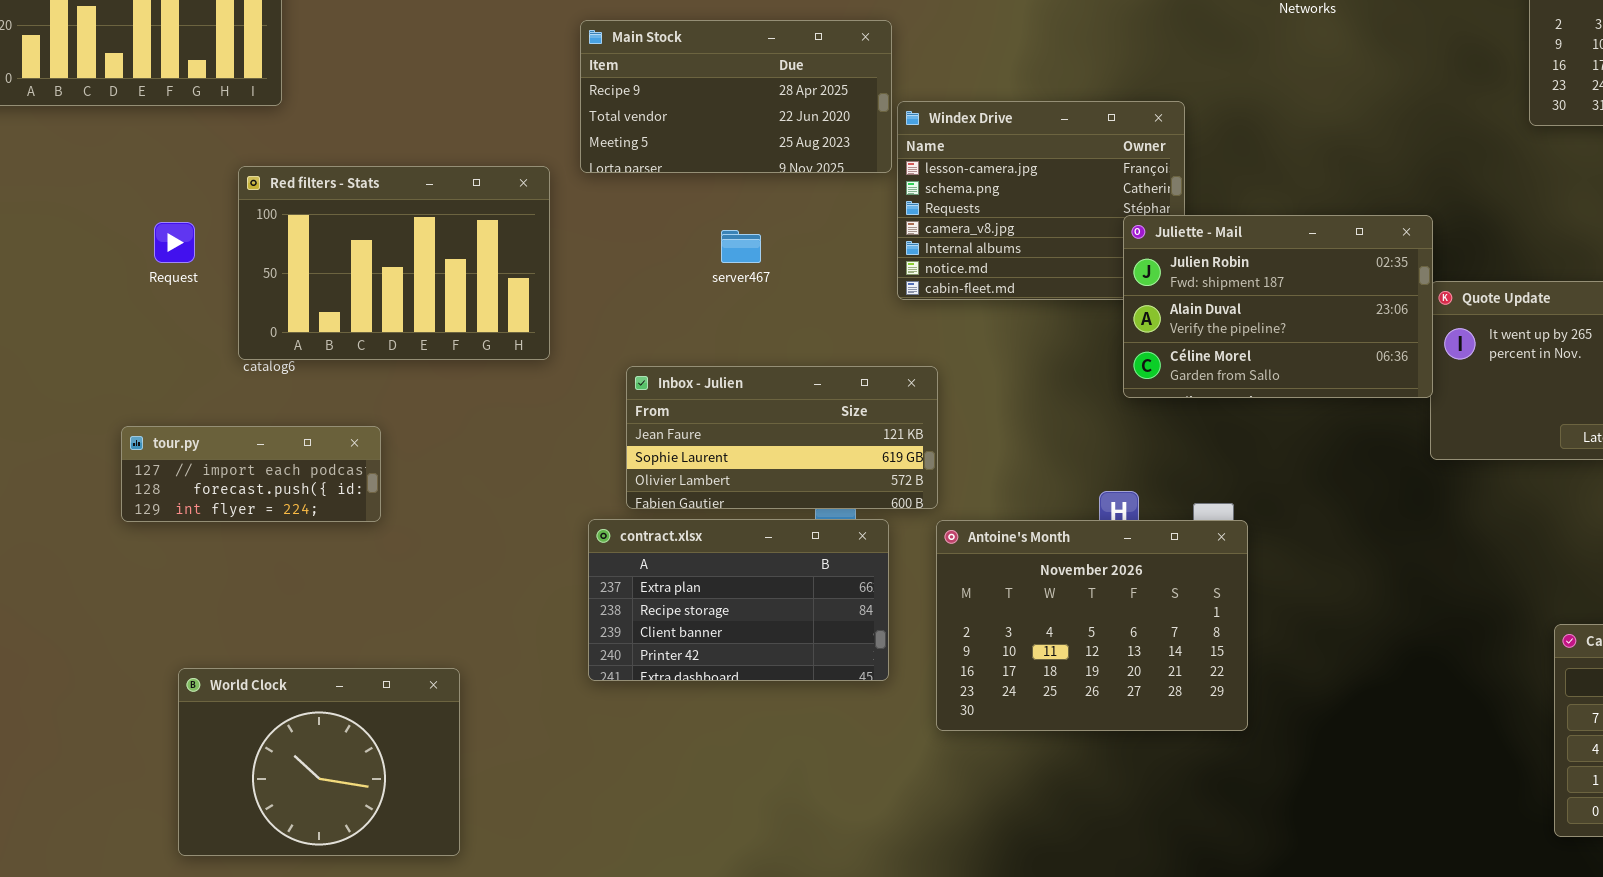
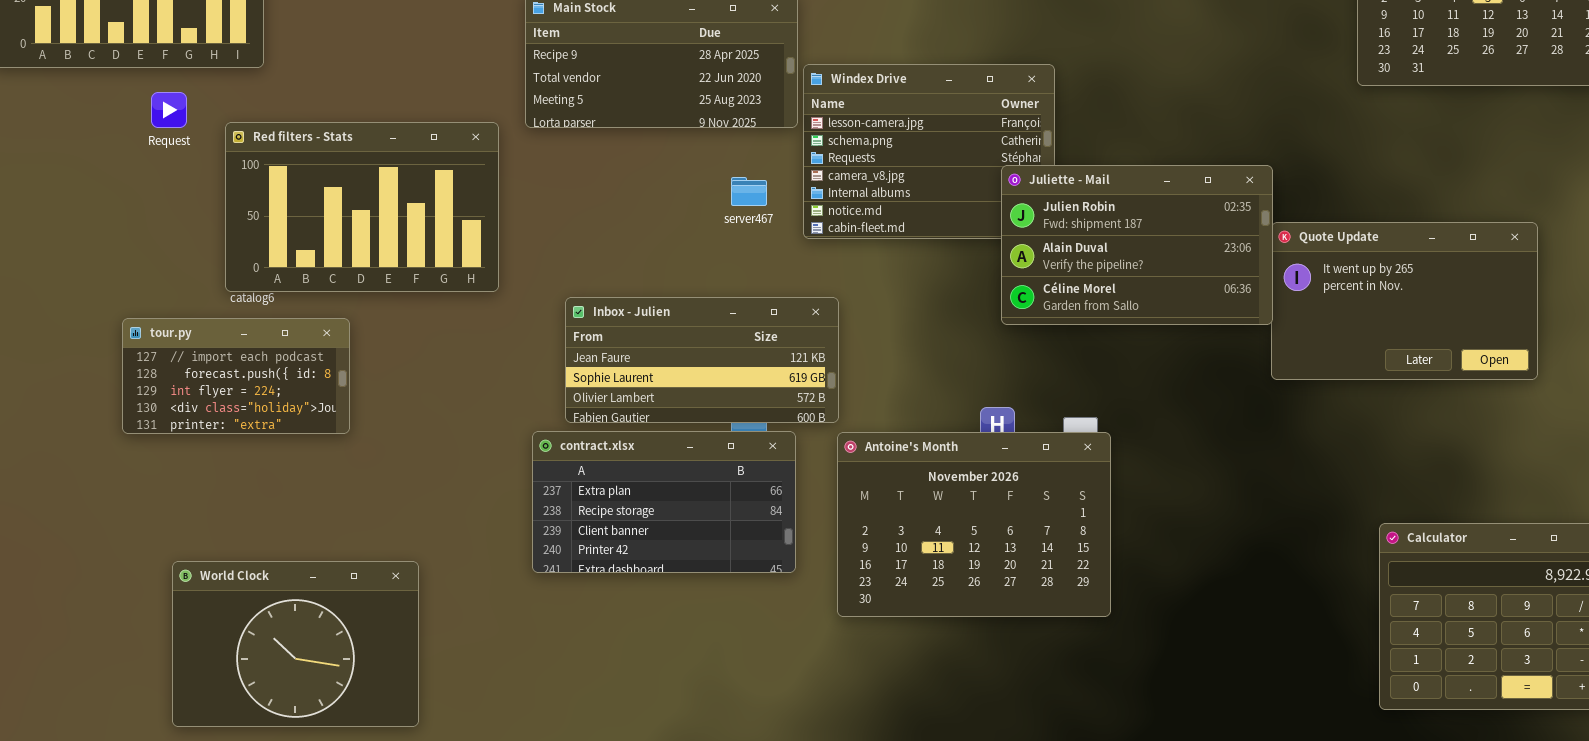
Request: [154,222,195,263] -> [151,92,187,128], moved
server467: [721,230,761,263] -> [731,177,767,206], moved
tour.py: [121,426,381,522] -> [122,318,350,434], resized

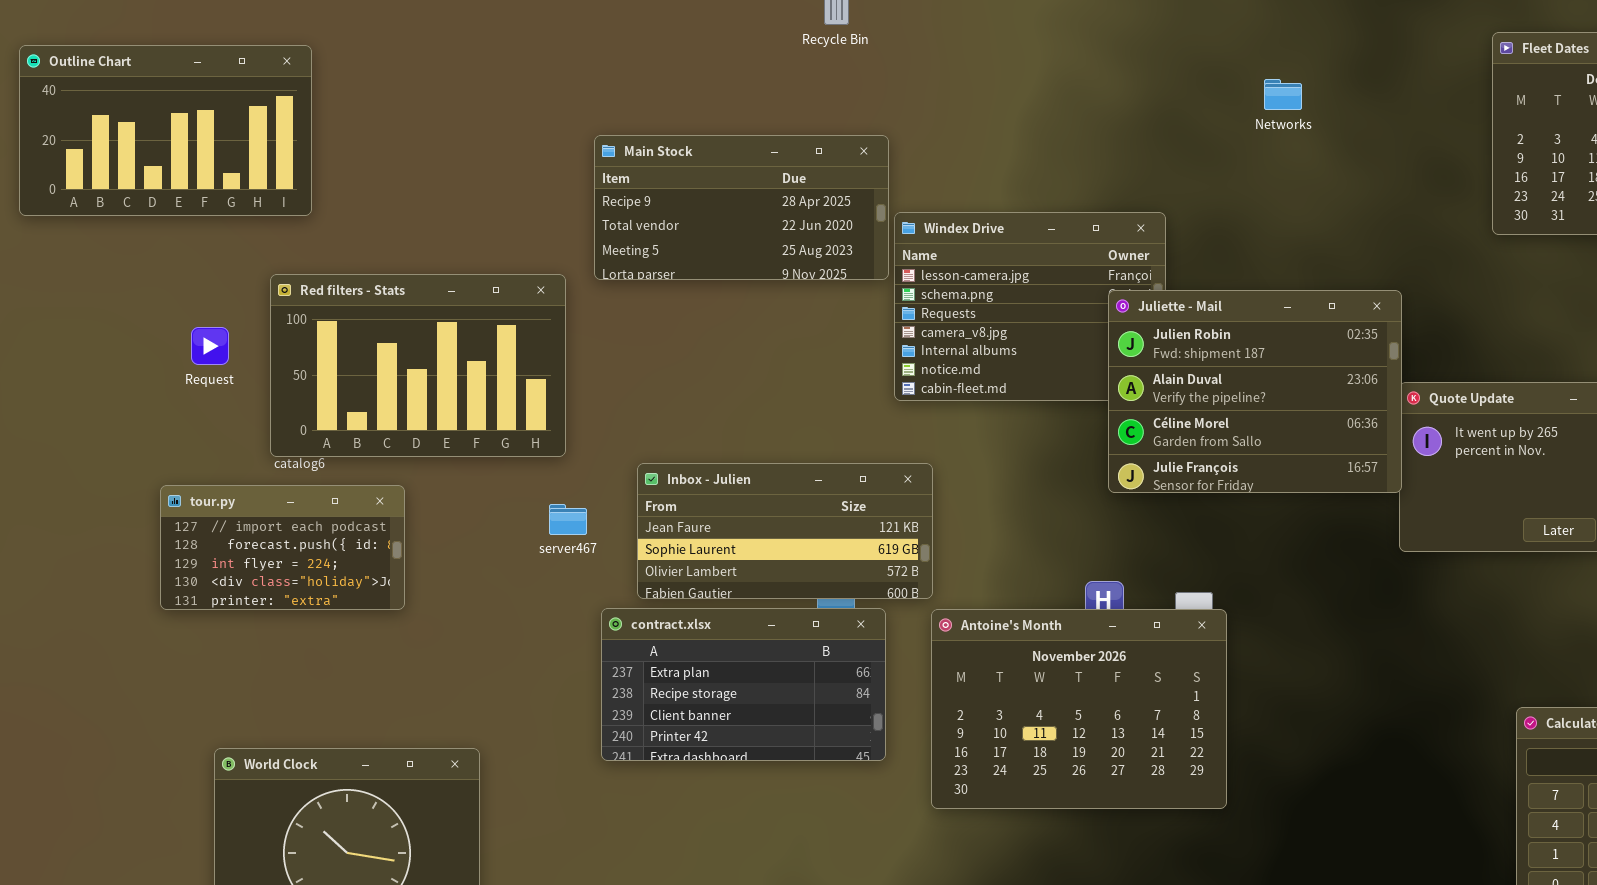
Request: [151,92,187,128] -> [191,327,229,365], moved
Juliette - Mail: [1001,165,1273,325] -> [1108,290,1402,493], resized
server467: [731,177,767,206] -> [549,504,587,535], moved

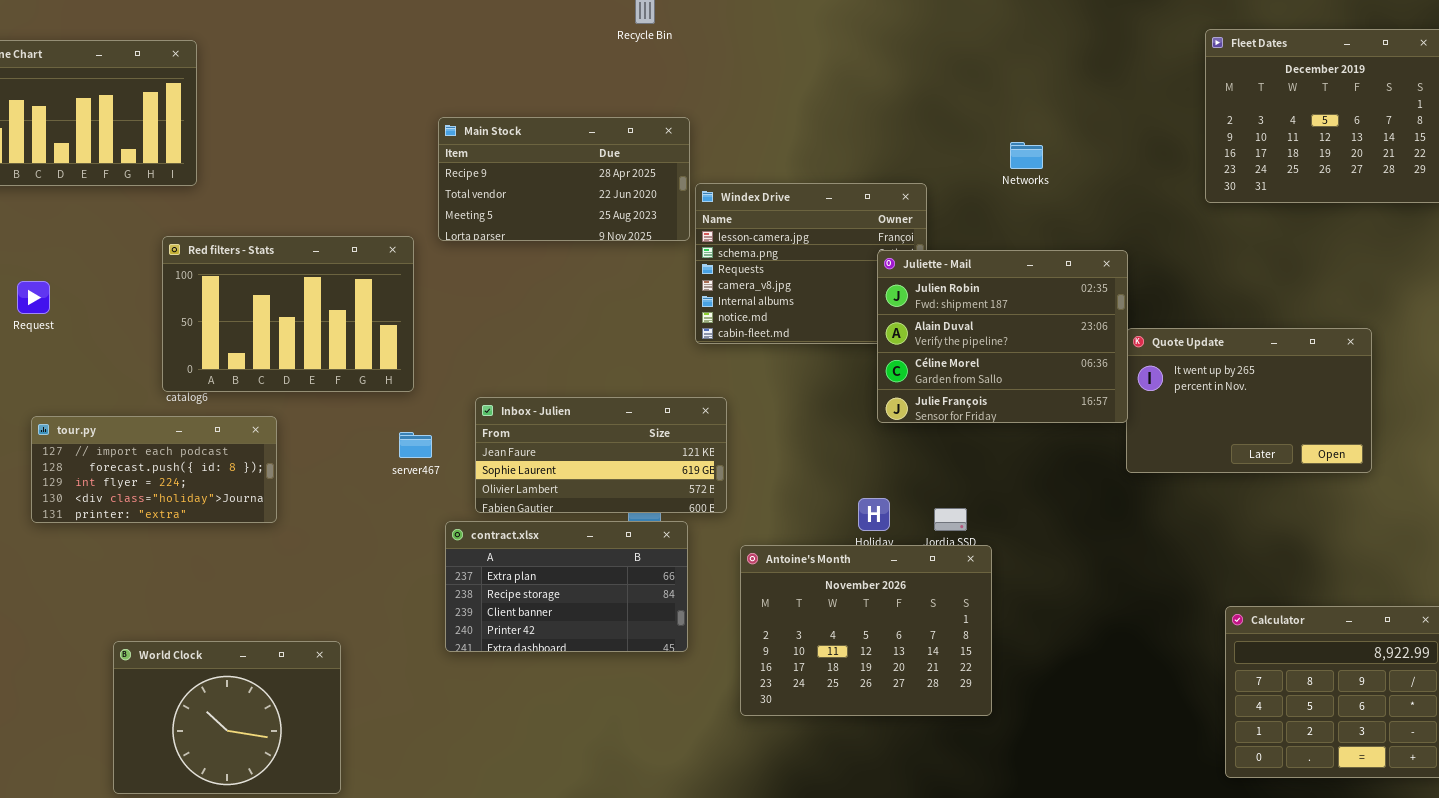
Networks: [1264,79,1302,110] -> [1010,142,1043,169], moved
Request: [191,327,229,365] -> [17,281,50,314], moved
tour.py: [160,485,405,610] -> [31,416,277,523], resized
Antoine's Month: [931,609,1227,809] -> [740,545,992,716], moved

